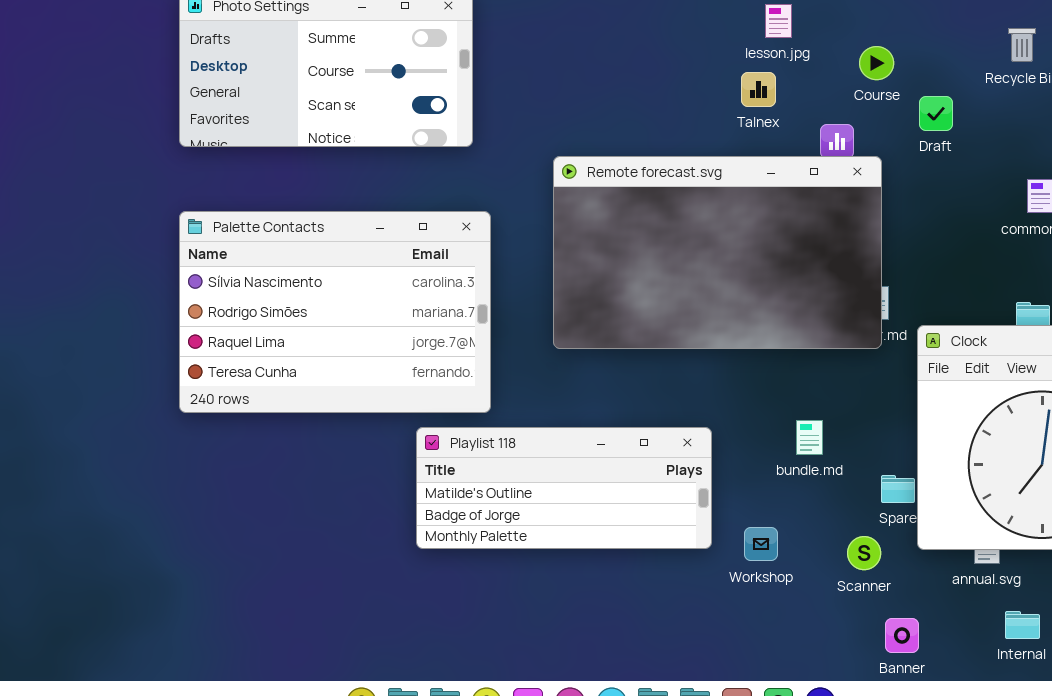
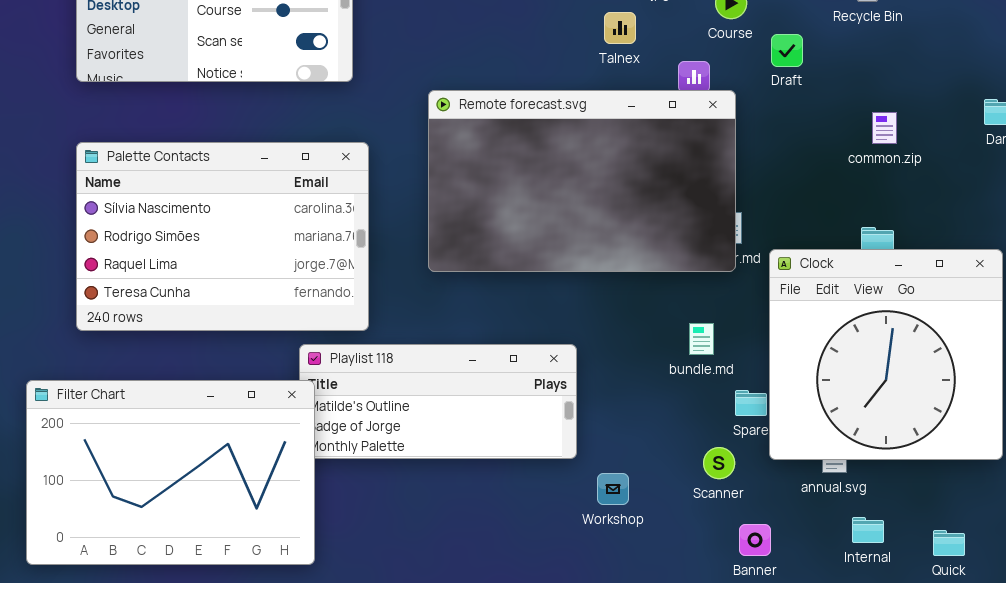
bundle.md: [796,420,823,455] -> [689,323,714,355], moved
Filter Chart: none -> [26,380,315,565], opened
Workshop: [744,527,778,561] -> [597,473,629,505], moved

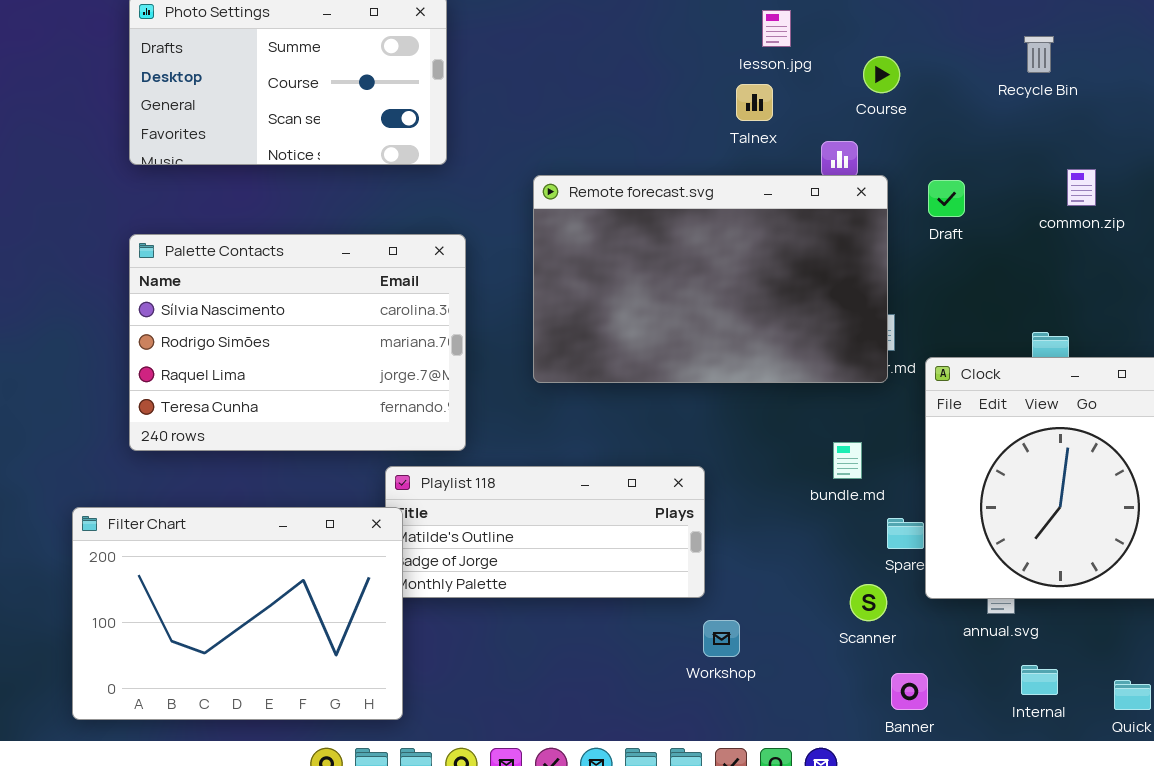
Draft: [771,34,803,67] -> [928,180,965,217], moved
common.zip: [872,112,897,144] -> [1067,169,1096,206], moved
Workshop: [597,473,629,505] -> [703,620,740,657], moved

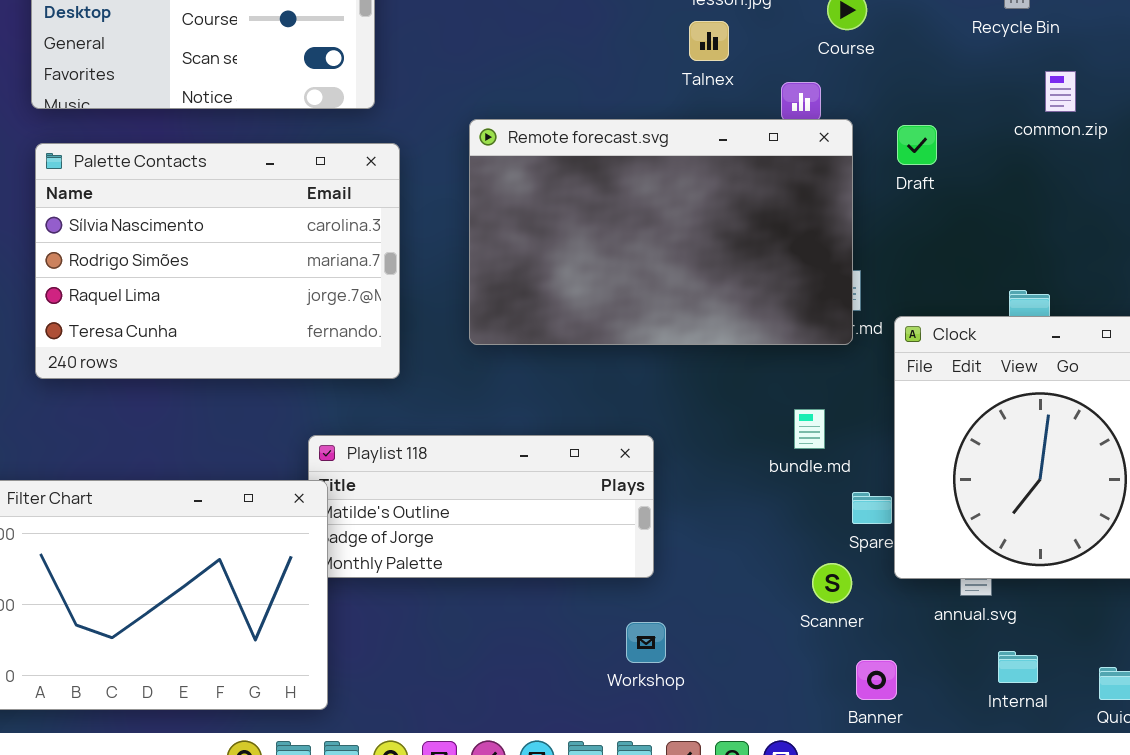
common.zip: [1067,169,1096,206] -> [1045,71,1076,112], moved
Palette Contacts: [129,234,466,451] -> [35,143,400,379], moved
Workshop: [703,620,740,657] -> [626,622,666,663], moved

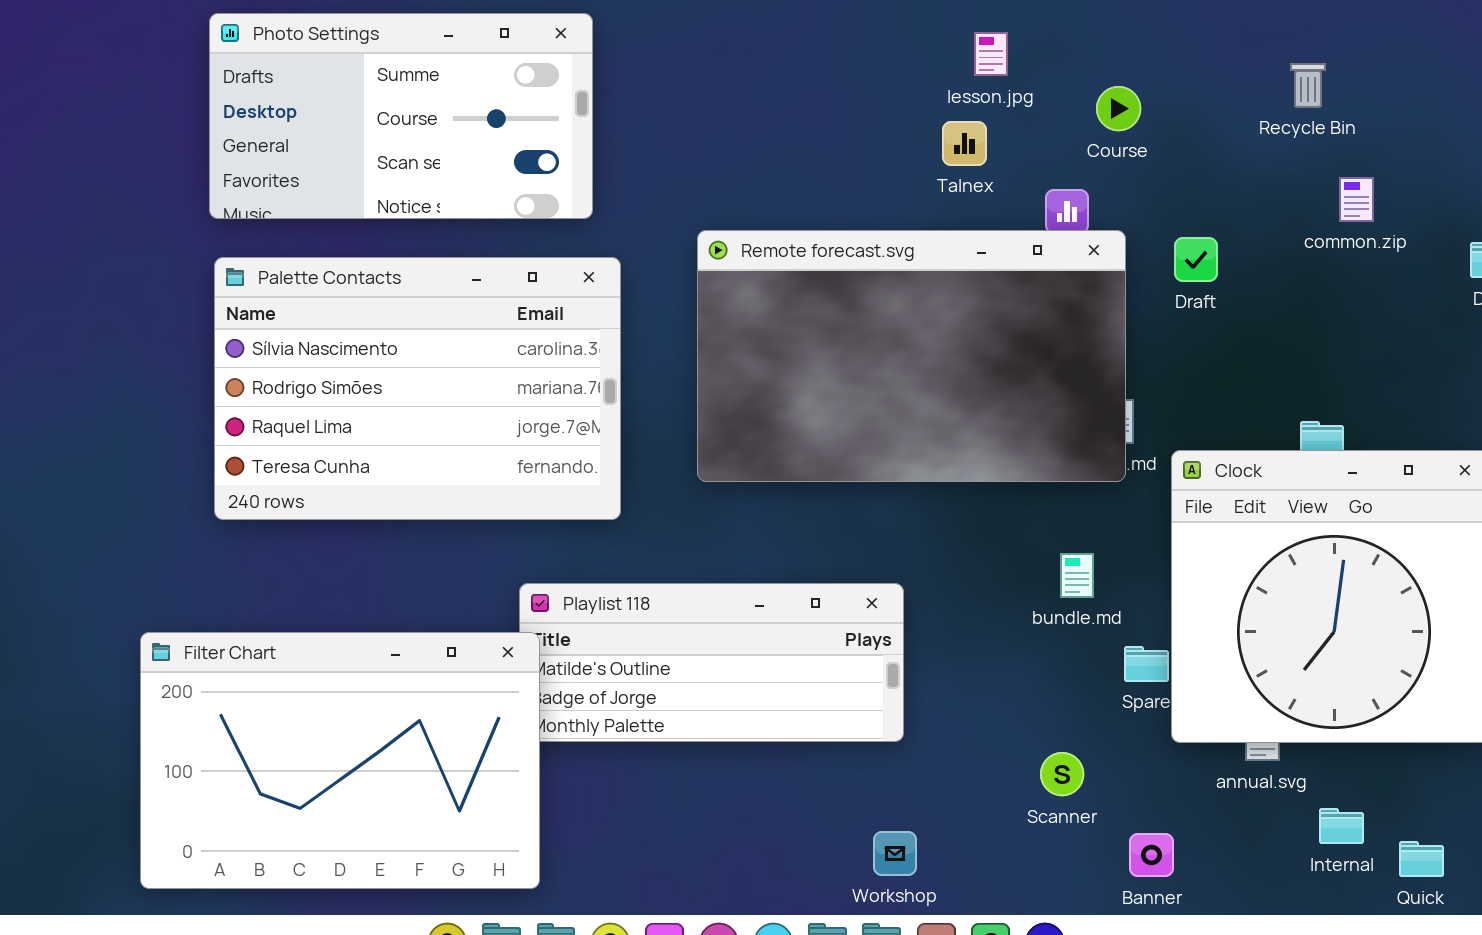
Scanner: [812,563,852,603] -> [1040,752,1084,796], moved
Workshop: [626,622,666,663] -> [873,831,917,876], moved
Internal: [998,651,1038,683] -> [1319,808,1364,844], moved

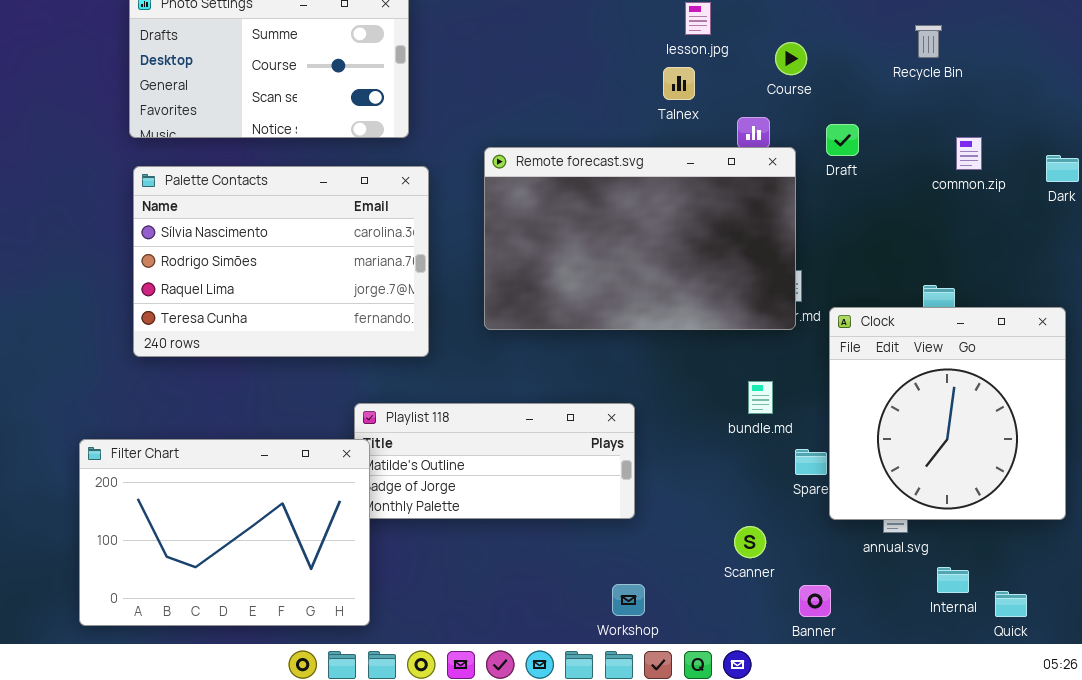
common.zip: [1339,177,1374,222] -> [956,137,982,170], moved
Draft: [1174,237,1218,282] -> [826,124,859,156], moved

